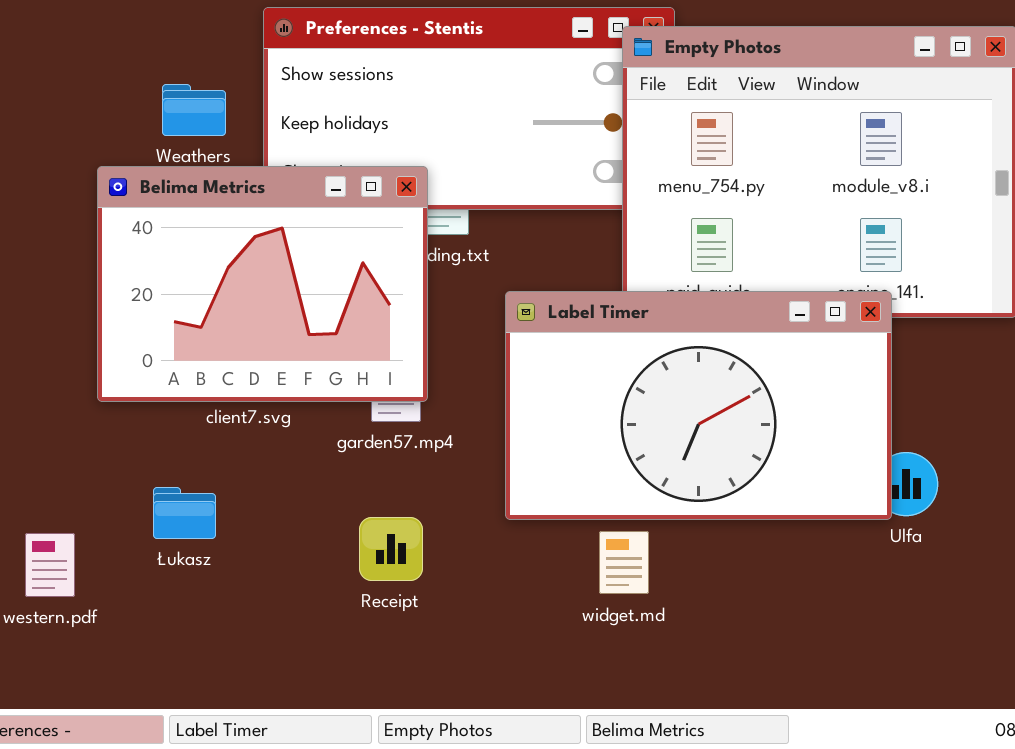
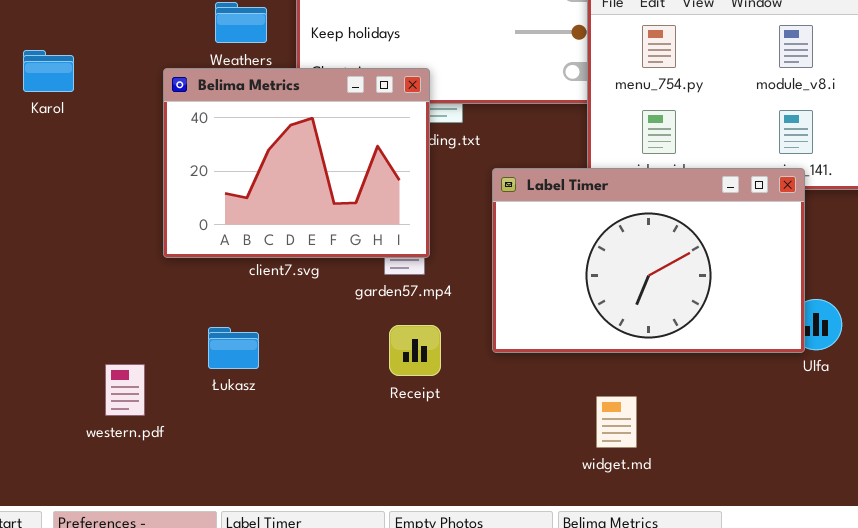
Receipt: [359,517,423,581] -> [389,325,441,376], moved
widget.md: [599,531,649,594] -> [596,396,637,448], moved

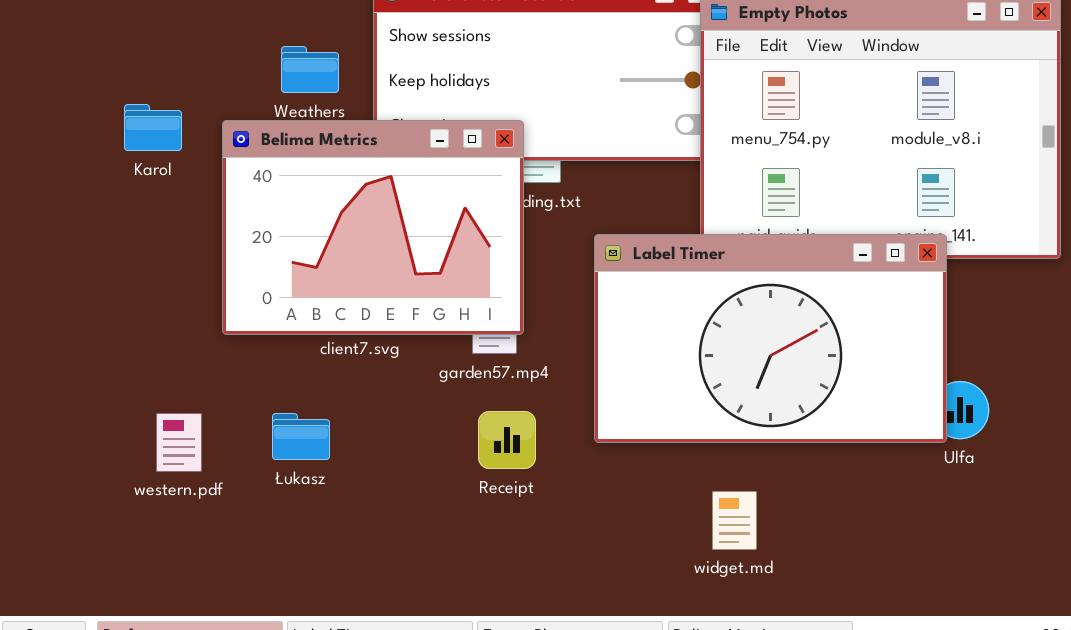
Karol: [23,50,74,92] -> [124,104,182,151], moved
western.pdf: [105,364,145,416] -> [156,413,202,472], moved

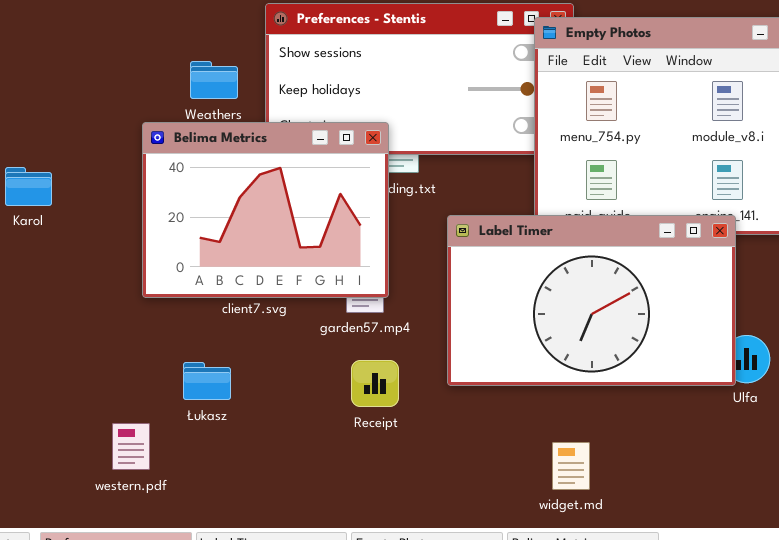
Karol: [124,104,182,151] -> [5,167,52,206], moved
western.pdf: [156,413,202,472] -> [112,423,150,470], moved
widget.md: [712,491,757,550] -> [552,442,590,490], moved

